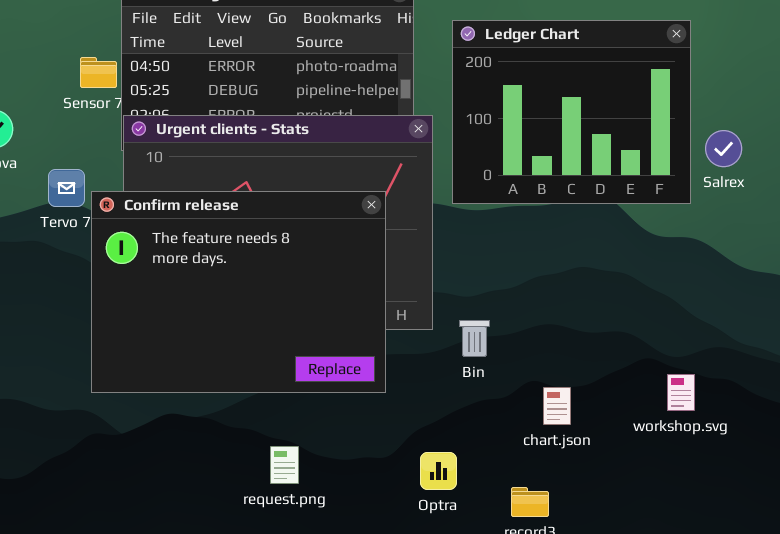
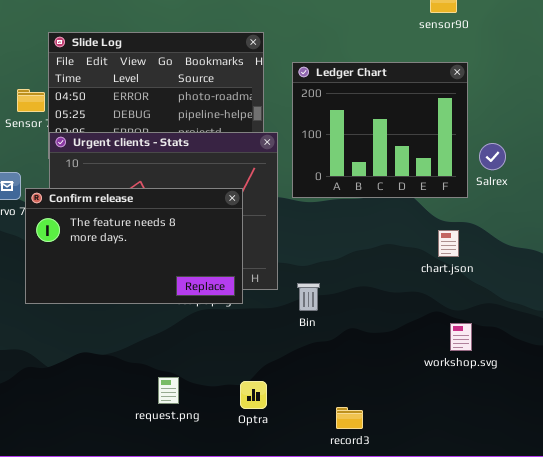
Confirm release: [91,191,386,393] -> [25,188,243,304], resized
chart.json: [543,387,571,425] -> [438,230,459,257], moved
Optra: [420,452,457,490] -> [240,381,267,409], moved

